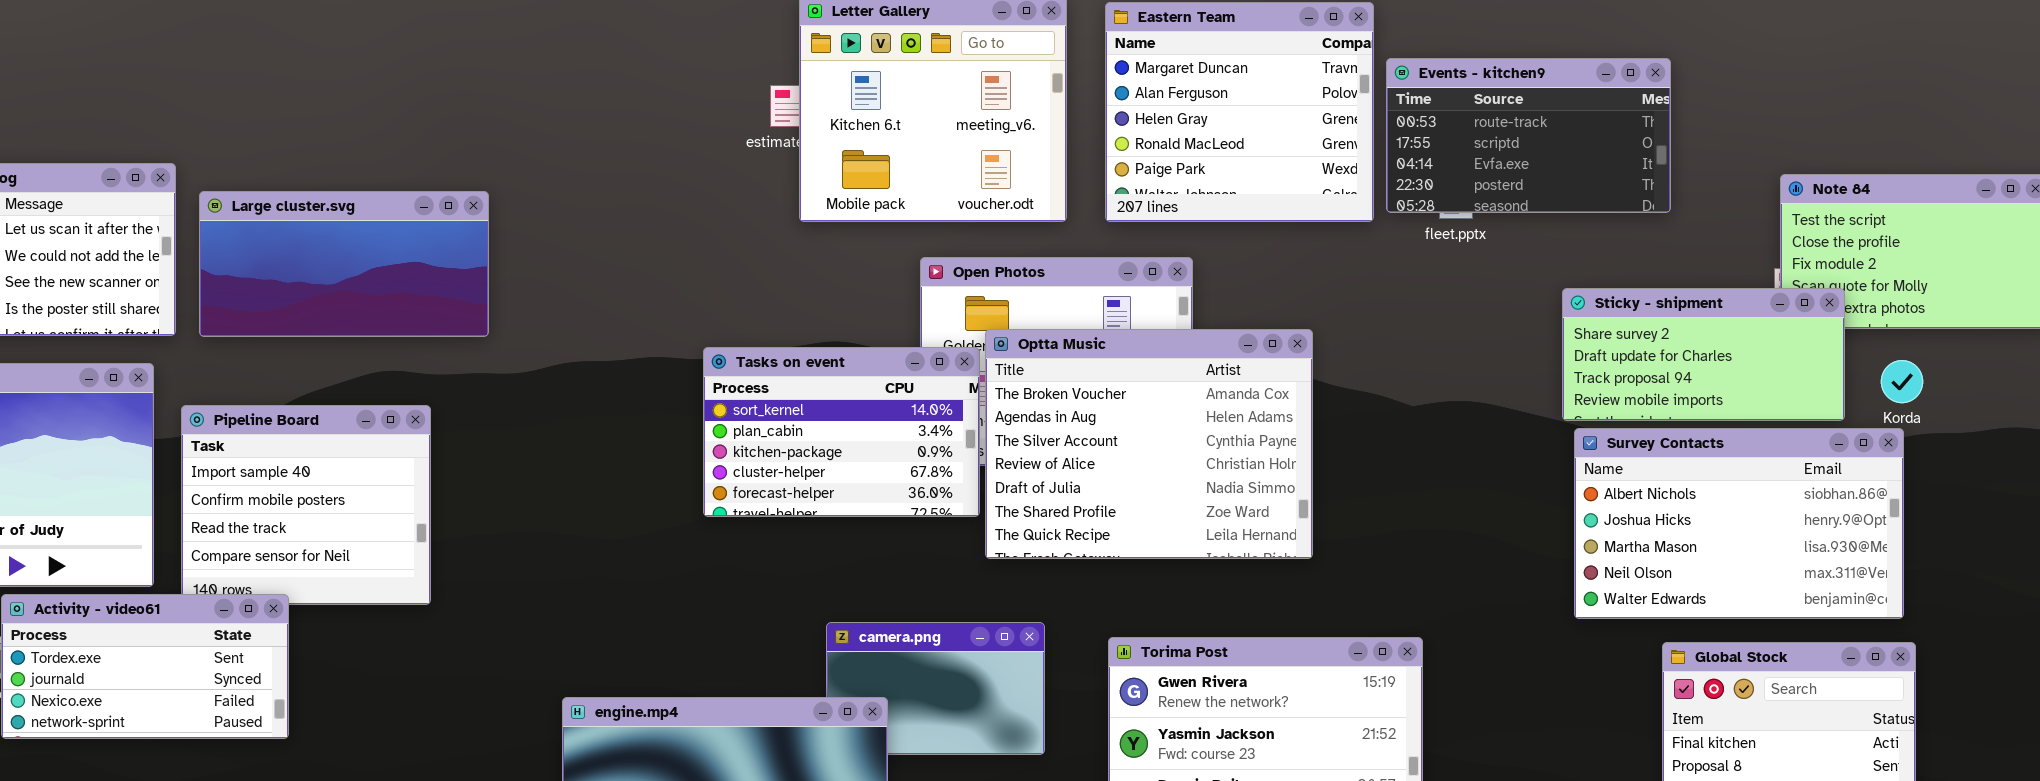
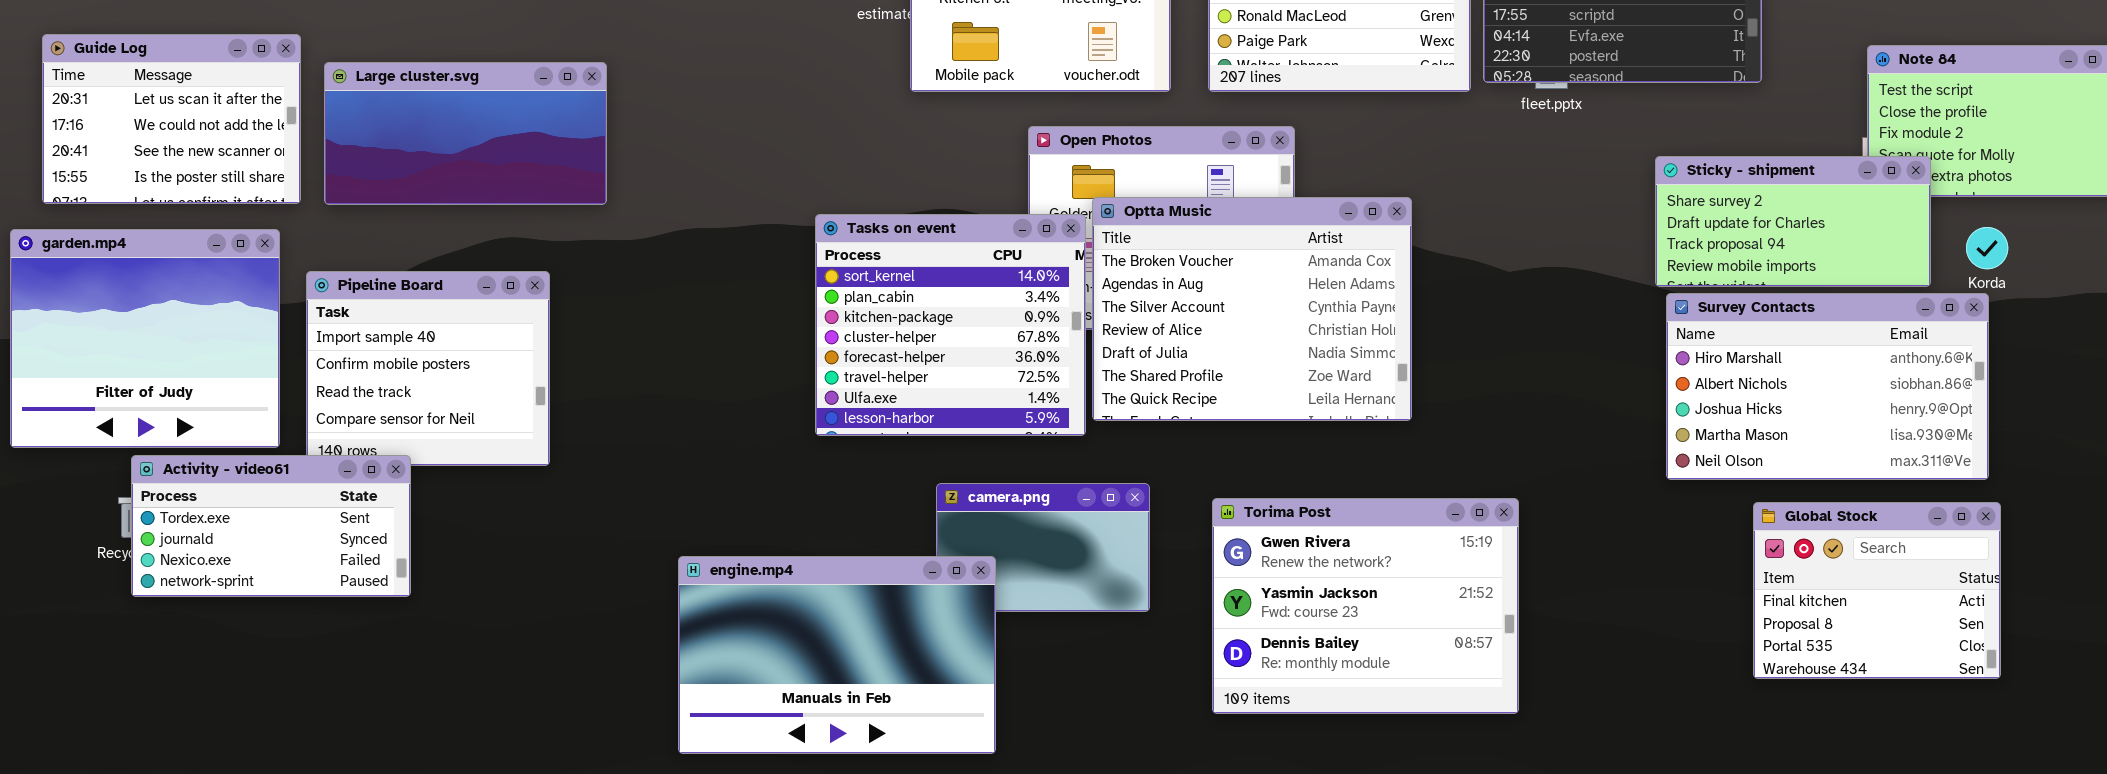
Tasks on event: [703,347,980,517] -> [815,214,1086,436], resized
Survey Contacts: [1574,428,1904,619] -> [1666,293,1989,480], scrolled up 1 row

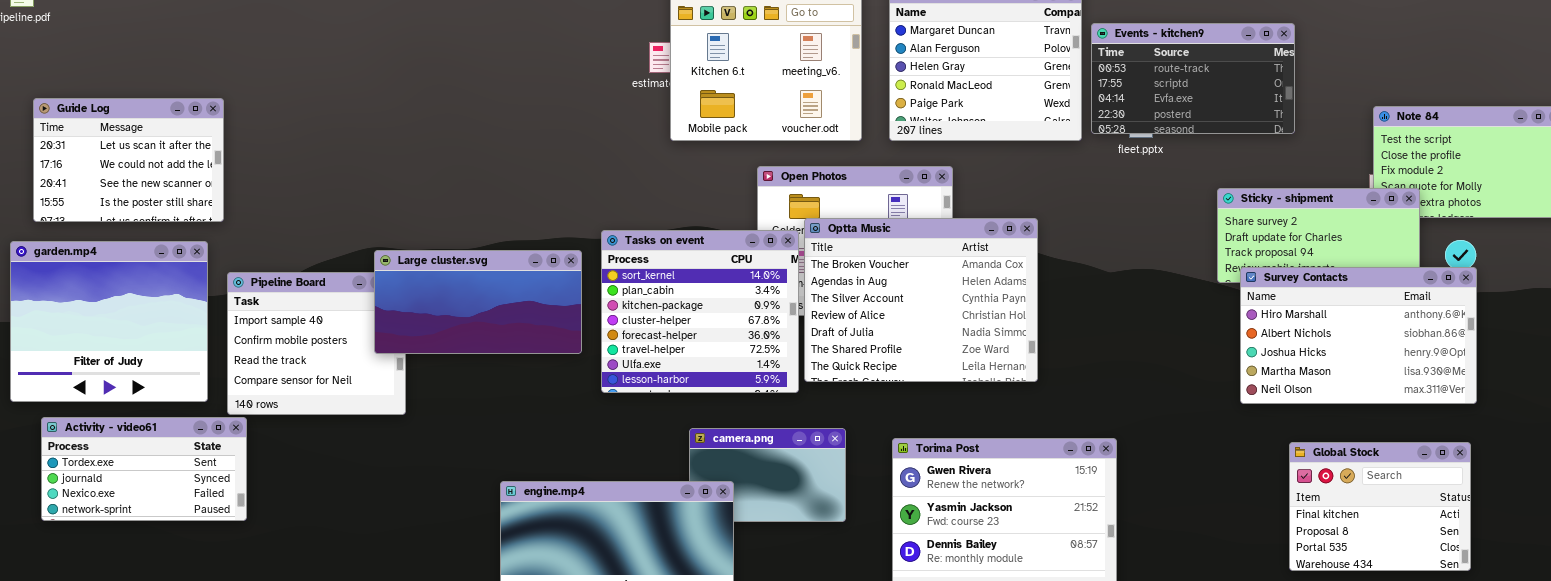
Large cluster.svg: [324,62,607,205] -> [374,250,582,354], moved
Survey Contacts: [1666,293,1989,480] -> [1240,267,1477,404], moved
Activity - video61: [131,455,411,597] -> [41,417,247,521], moved

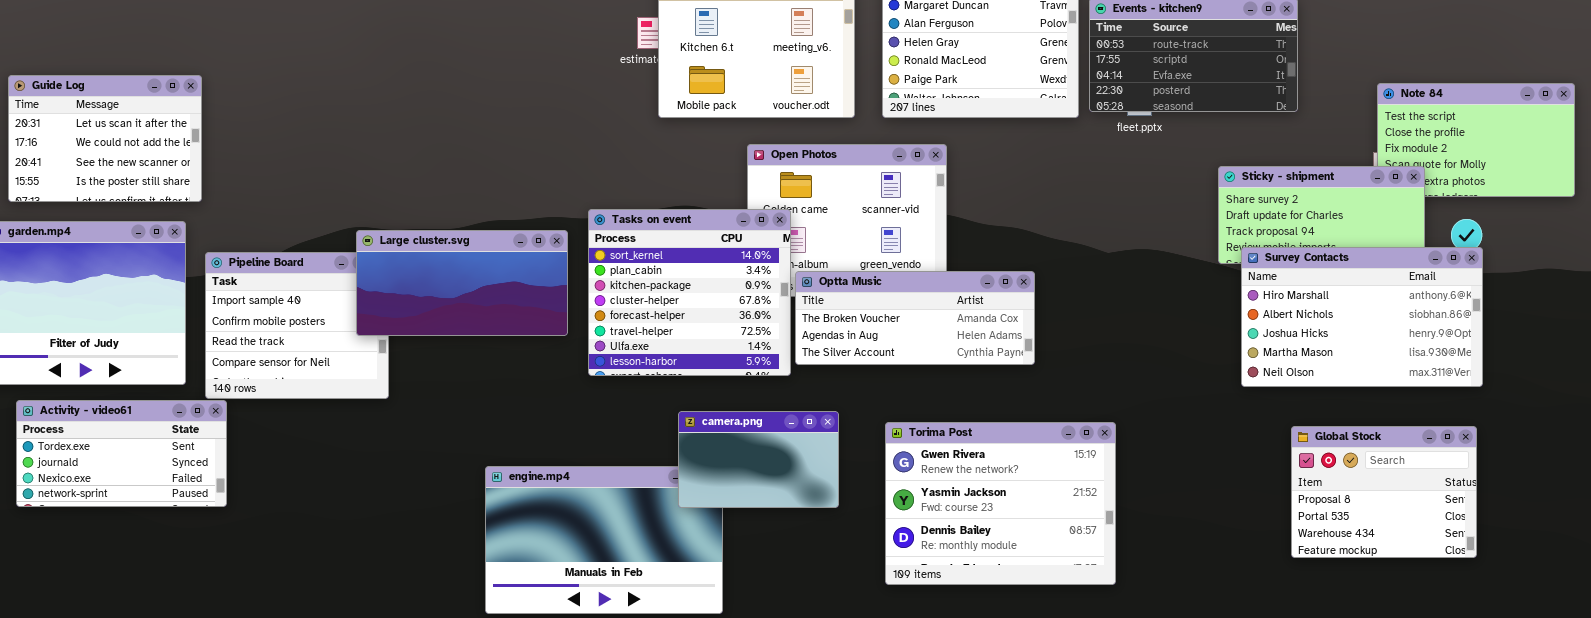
Optta Music: [804,218,1038,382] -> [795,271,1035,365], resized
camera.png: [689,428,846,522] -> [678,411,839,508], raised
Global Stock: [1289,442,1471,571] -> [1291,426,1477,558], scrolled down 1 row

